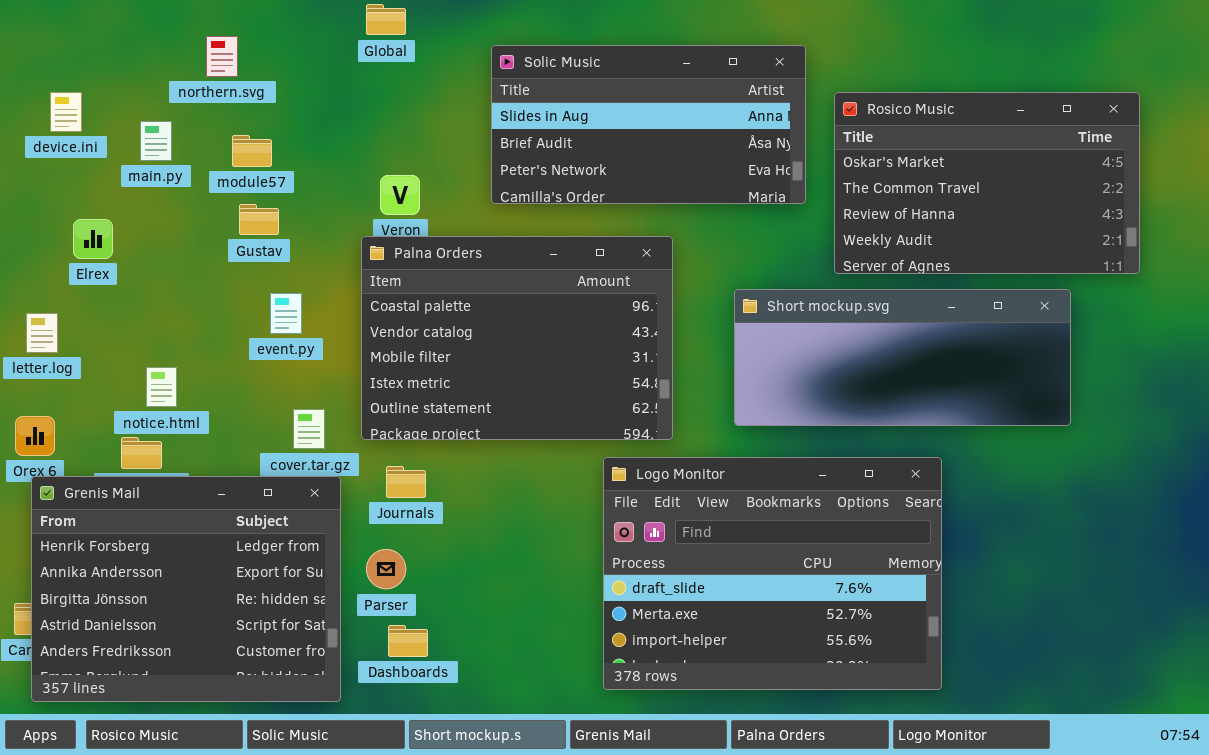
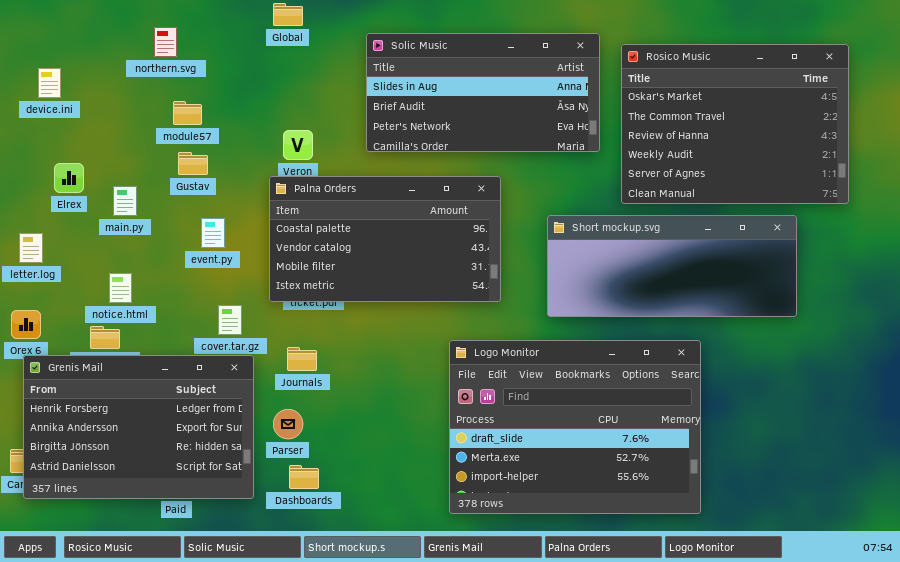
Rosico Music: [834,92,1140,274] -> [621,44,849,204], resized
main.py: [140,121,172,161] -> [113,186,137,216], moved
Palna Orders: [361,236,673,440] -> [269,176,501,302], resized
Grenis Mail: [31,476,341,702] -> [23,355,254,499], resized

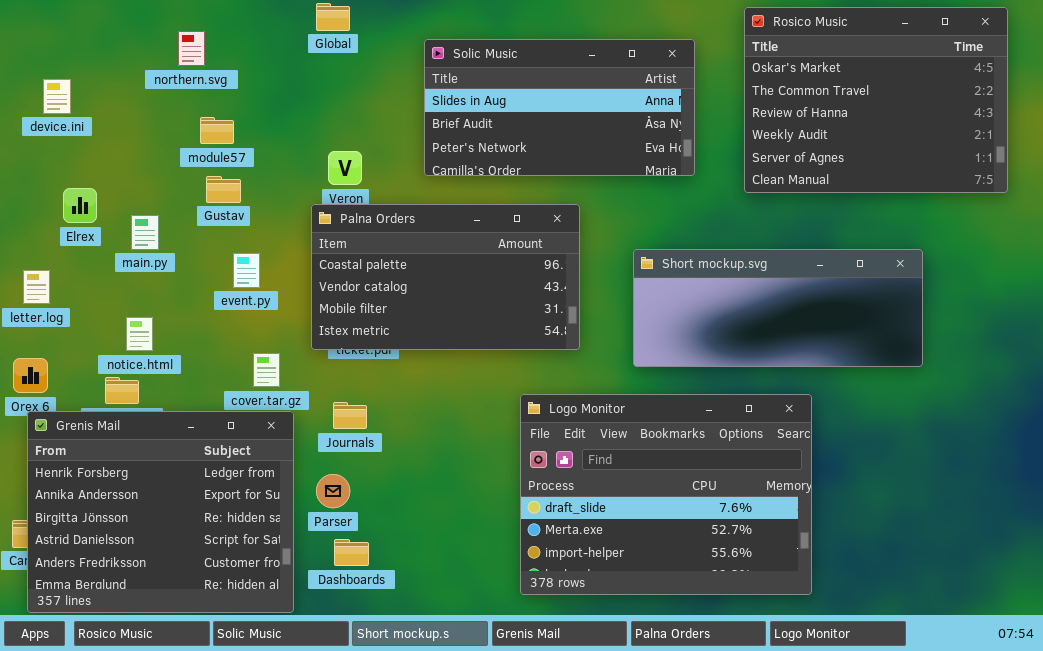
Rosico Music: [621,44,849,204] -> [744,7,1008,193], moved
Grenis Mail: [23,355,254,499] -> [27,411,294,613], resized

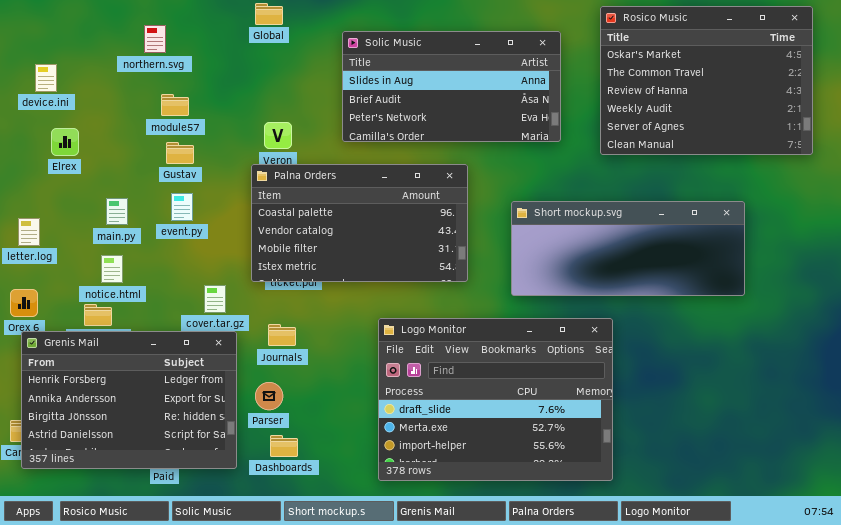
Elrex: [63,188,97,223] -> [51,128,79,156], moved
main.py: [131,215,159,250] -> [106,198,128,225], moved
event.py: [233,253,260,288] -> [171,193,193,221], moved
Logo Monitor: [520,394,812,595] -> [378,318,613,481], moved
Grenis Mail: [27,411,294,613] -> [21,331,237,469], resized

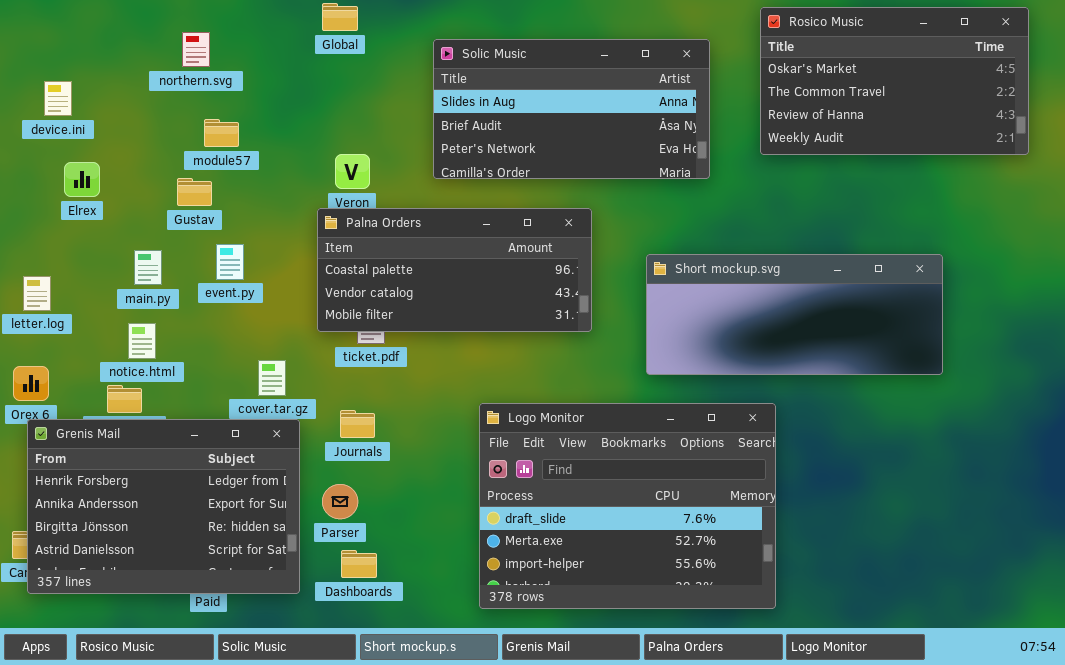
Rosico Music: [600,6,813,155] -> [760,7,1029,155], resized
Gustav: [166,142,194,164] -> [177,178,212,206], moved
Palna Orders: [251,164,468,282] -> [317,208,592,332], resized

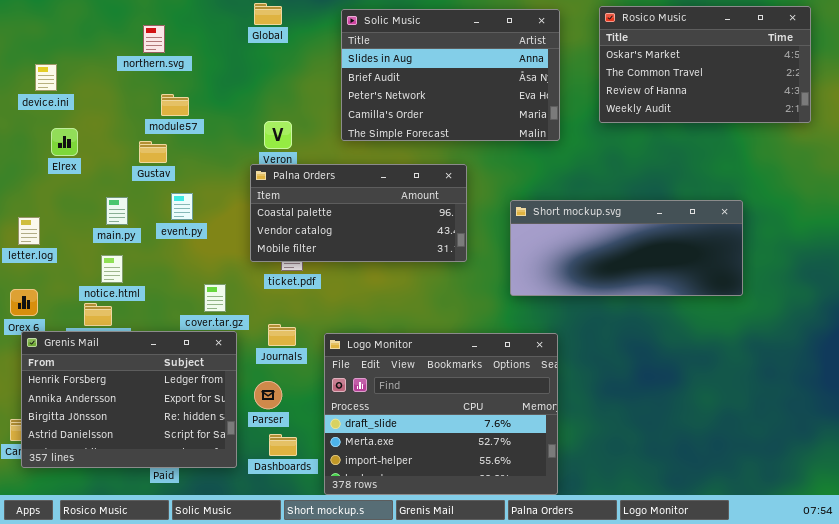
Solic Music: [433,39,710,179] -> [341,9,560,141], resized
Logo Monitor: [479,403,776,609] -> [324,333,558,495], moved

